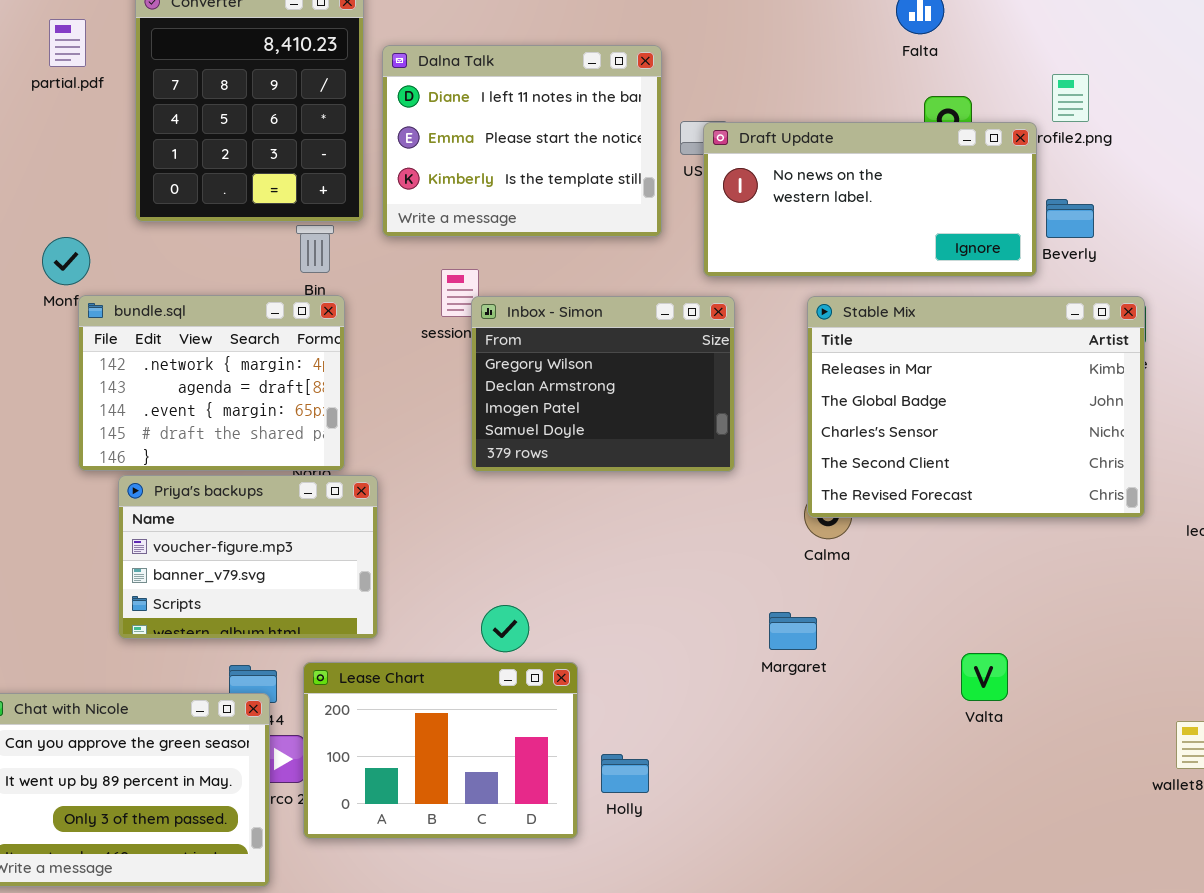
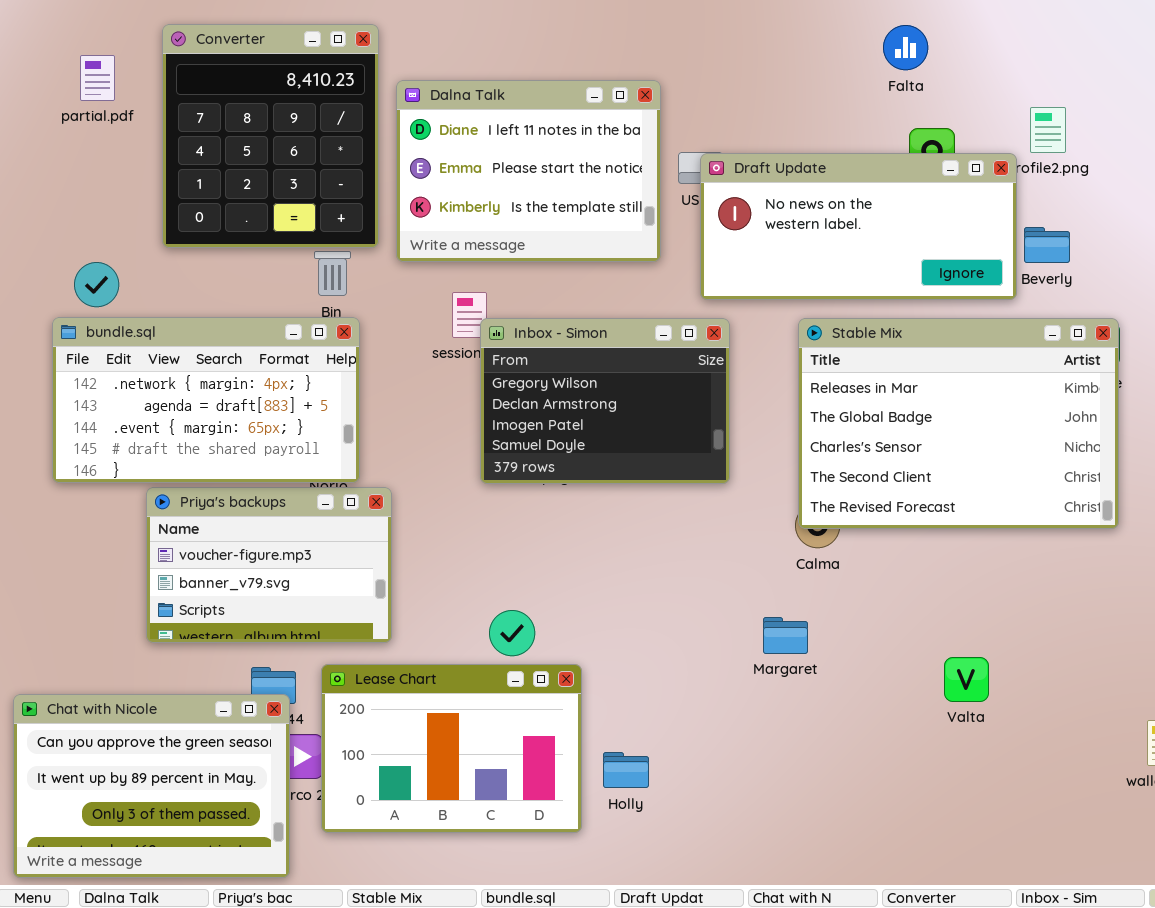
bundle.sql: [78,295,345,471] -> [52,317,360,483], resized

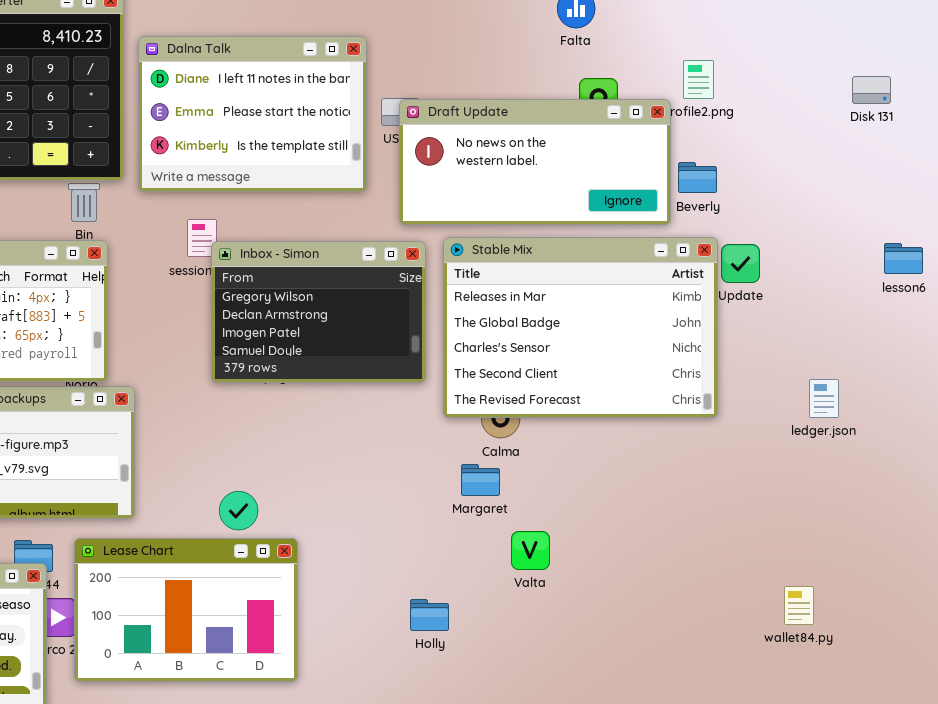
Stable Mix: [798,318,1119,529] -> [443,237,718,418], moved
Margaret: [763,617,808,654] -> [461,464,500,496], moved
Valta: [944,657,989,702] -> [511,531,550,570], moved
Holly: [603,752,649,788] -> [410,599,449,631], moved

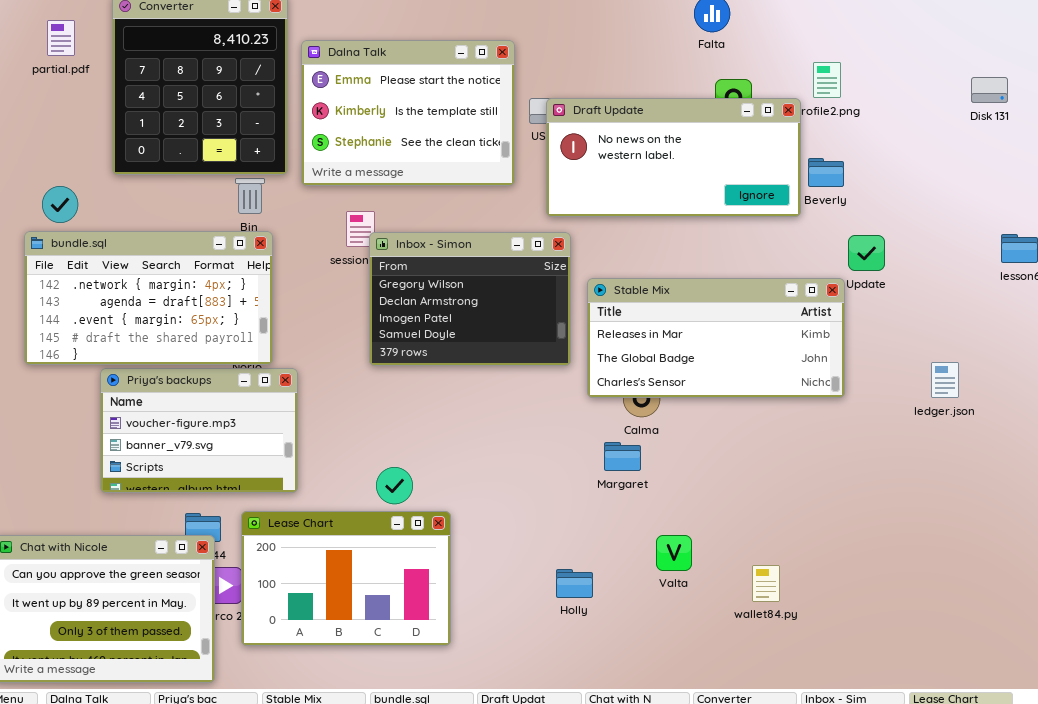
Dalna Talk: [138,36,367,192] -> [301,40,515,186], scrolled down 1 row
Stable Mix: [443,237,718,418] -> [587,278,845,398], resized
Valta: [511,531,550,570] -> [656,535,692,571], moved
wallet84.py: [784,586,814,625] -> [752,565,780,602], moved

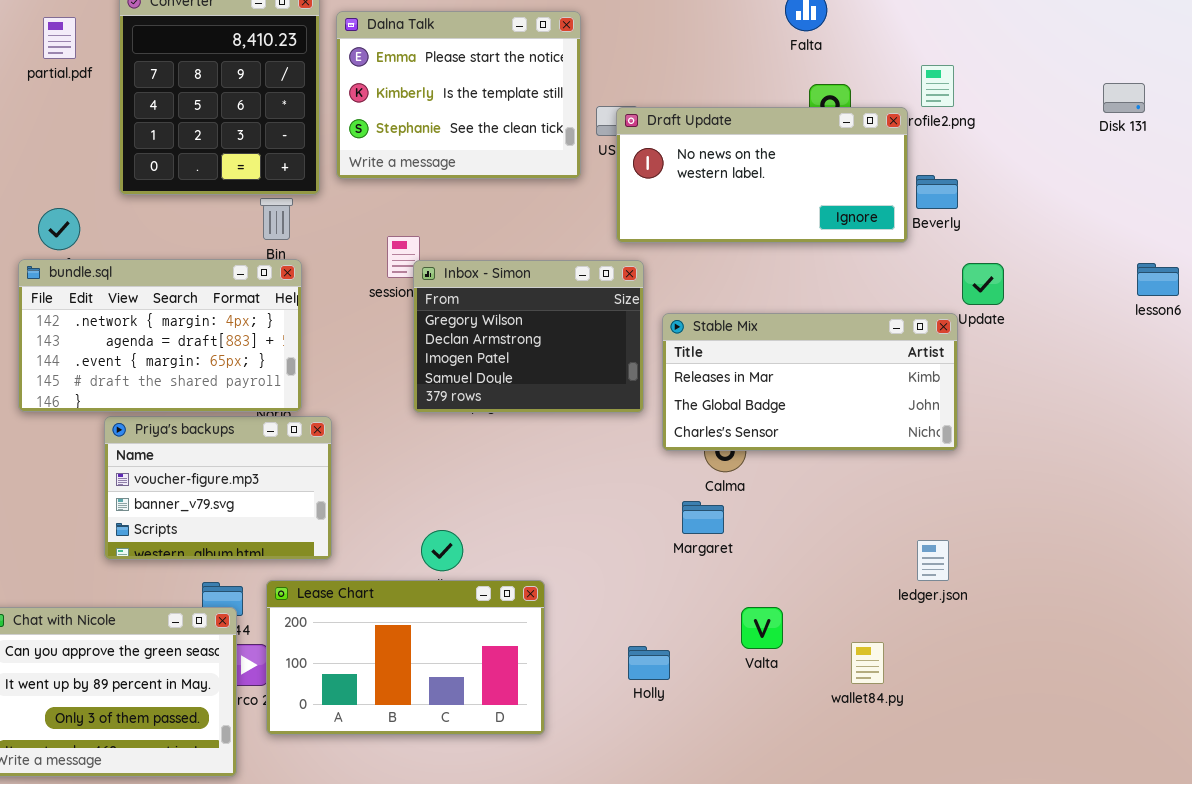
Dalna Talk: [301,40,515,186] -> [336,11,581,179], moved
ledger.json: [931,362,959,398] -> [917,540,949,581], moved
Lease Chart: [241,511,451,646] -> [266,580,545,735], resized

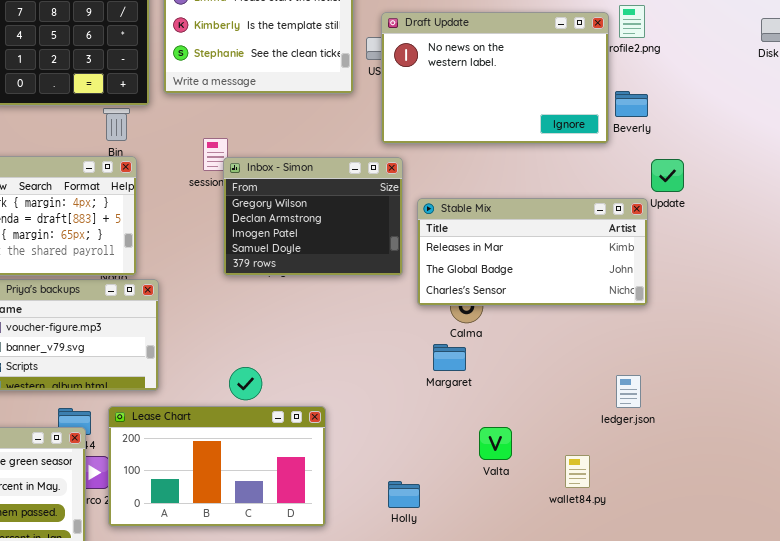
Draft Update: [616,107,908,243] -> [381,12,609,144], resized
Holly: [628,646,670,680] -> [388,481,420,508], moved

